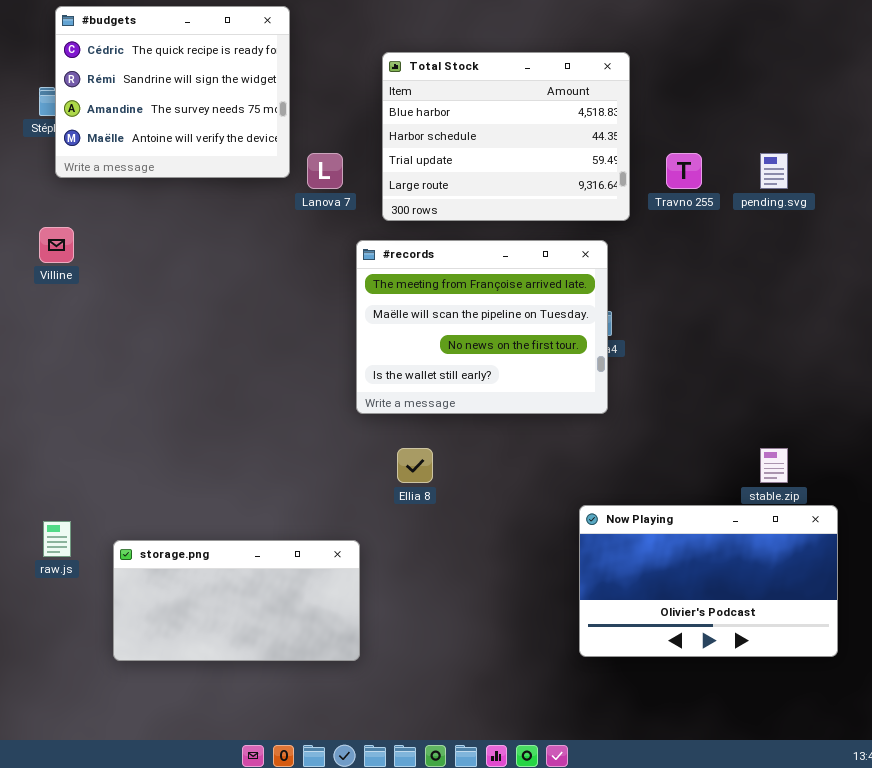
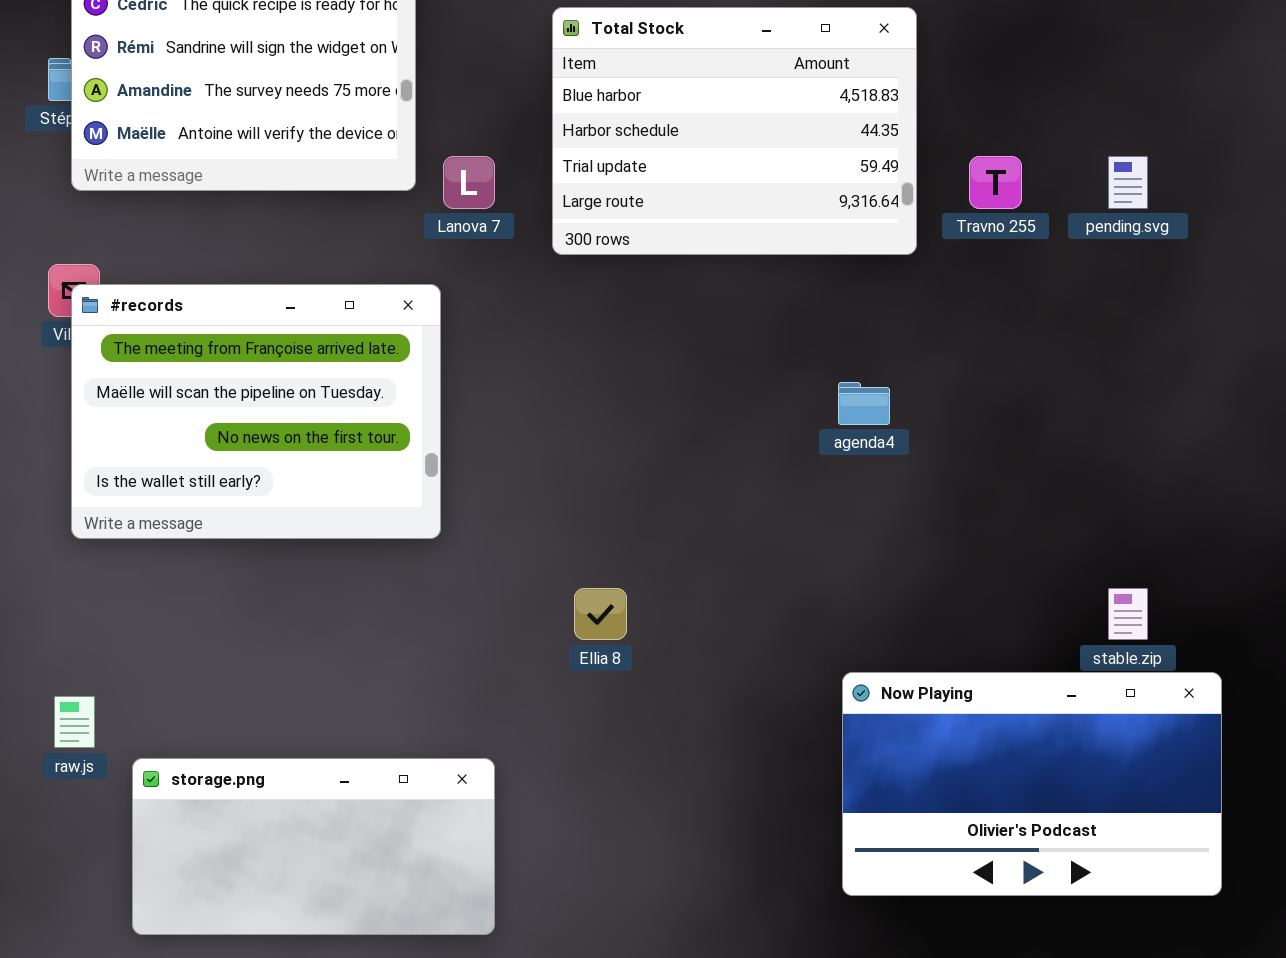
#records: [356,240,608,414] -> [71,284,441,539], moved
storage.png: [113,540,360,661] -> [132,758,495,935], moved

